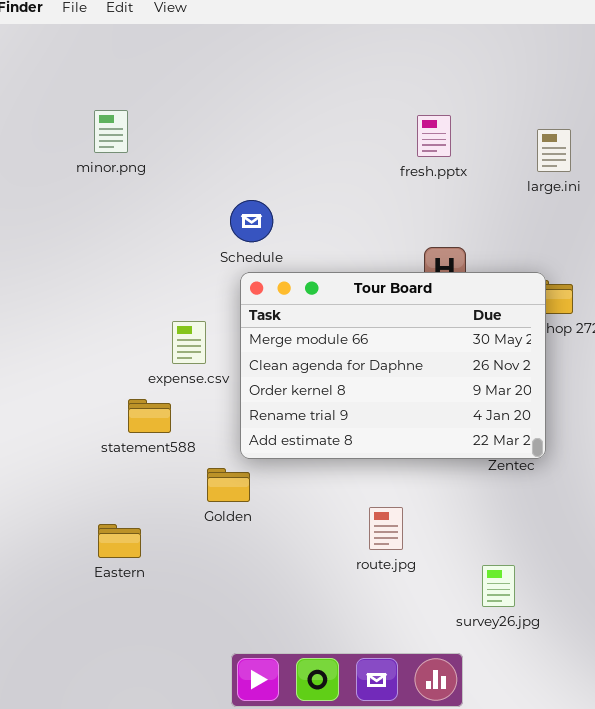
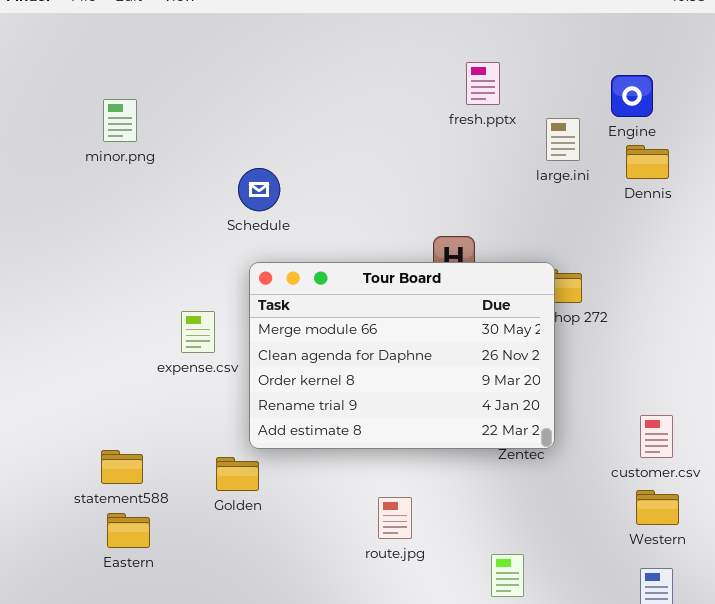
fresh.pptx: [417,115,451,157] -> [466,62,500,105], moved
Schedule: [230,200,273,242] -> [238,168,280,211], moved
statement588: [128,399,171,433] -> [101,450,143,484], moved

